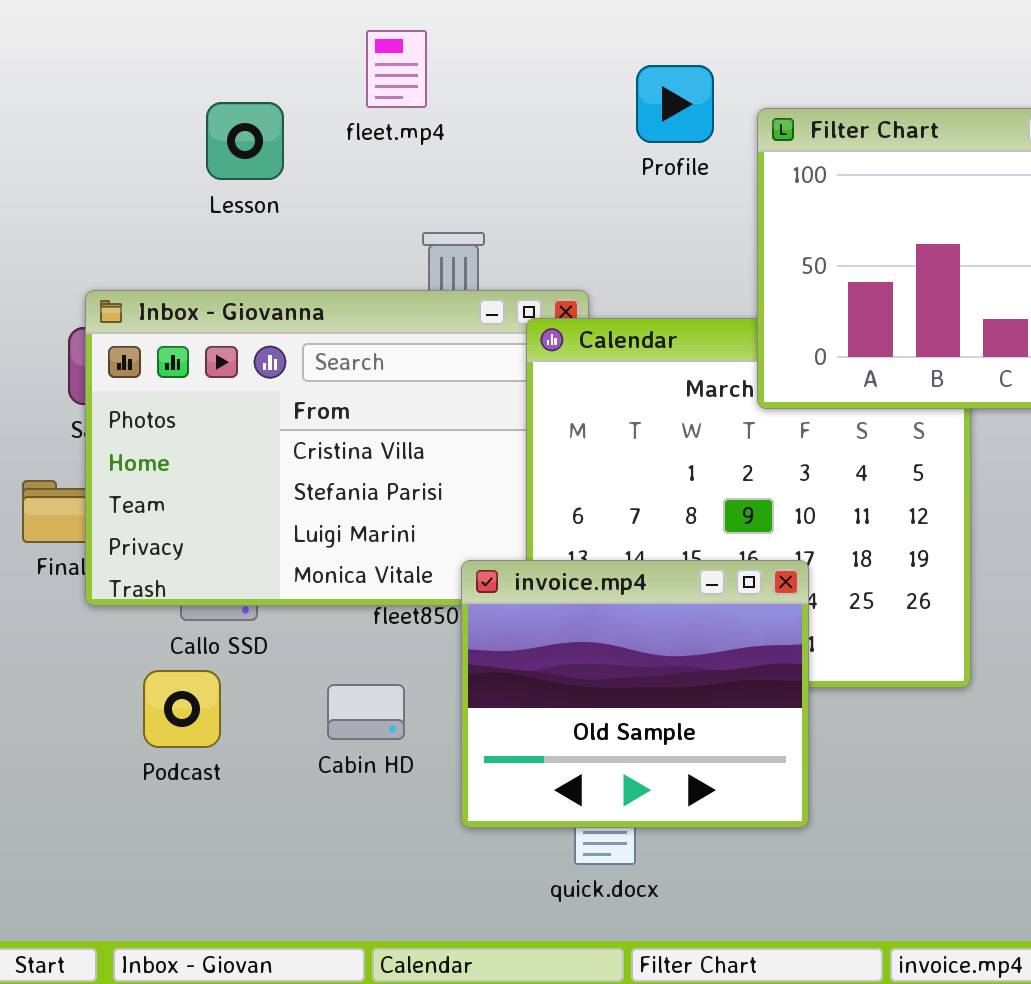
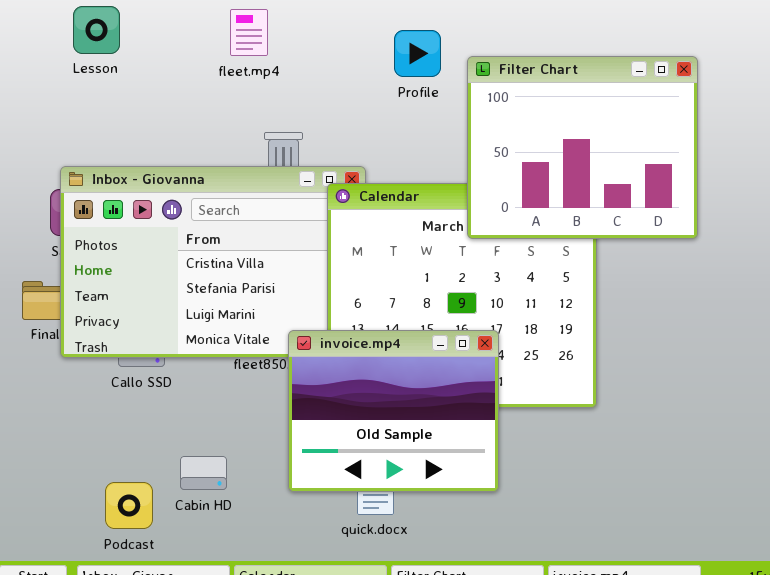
Lesson: [206,102,284,180] -> [73,6,120,54], moved
Podcast: [143,670,221,748] -> [105,482,153,529], moved
Cabin HD: [327,684,405,740] -> [180,456,227,490], moved

